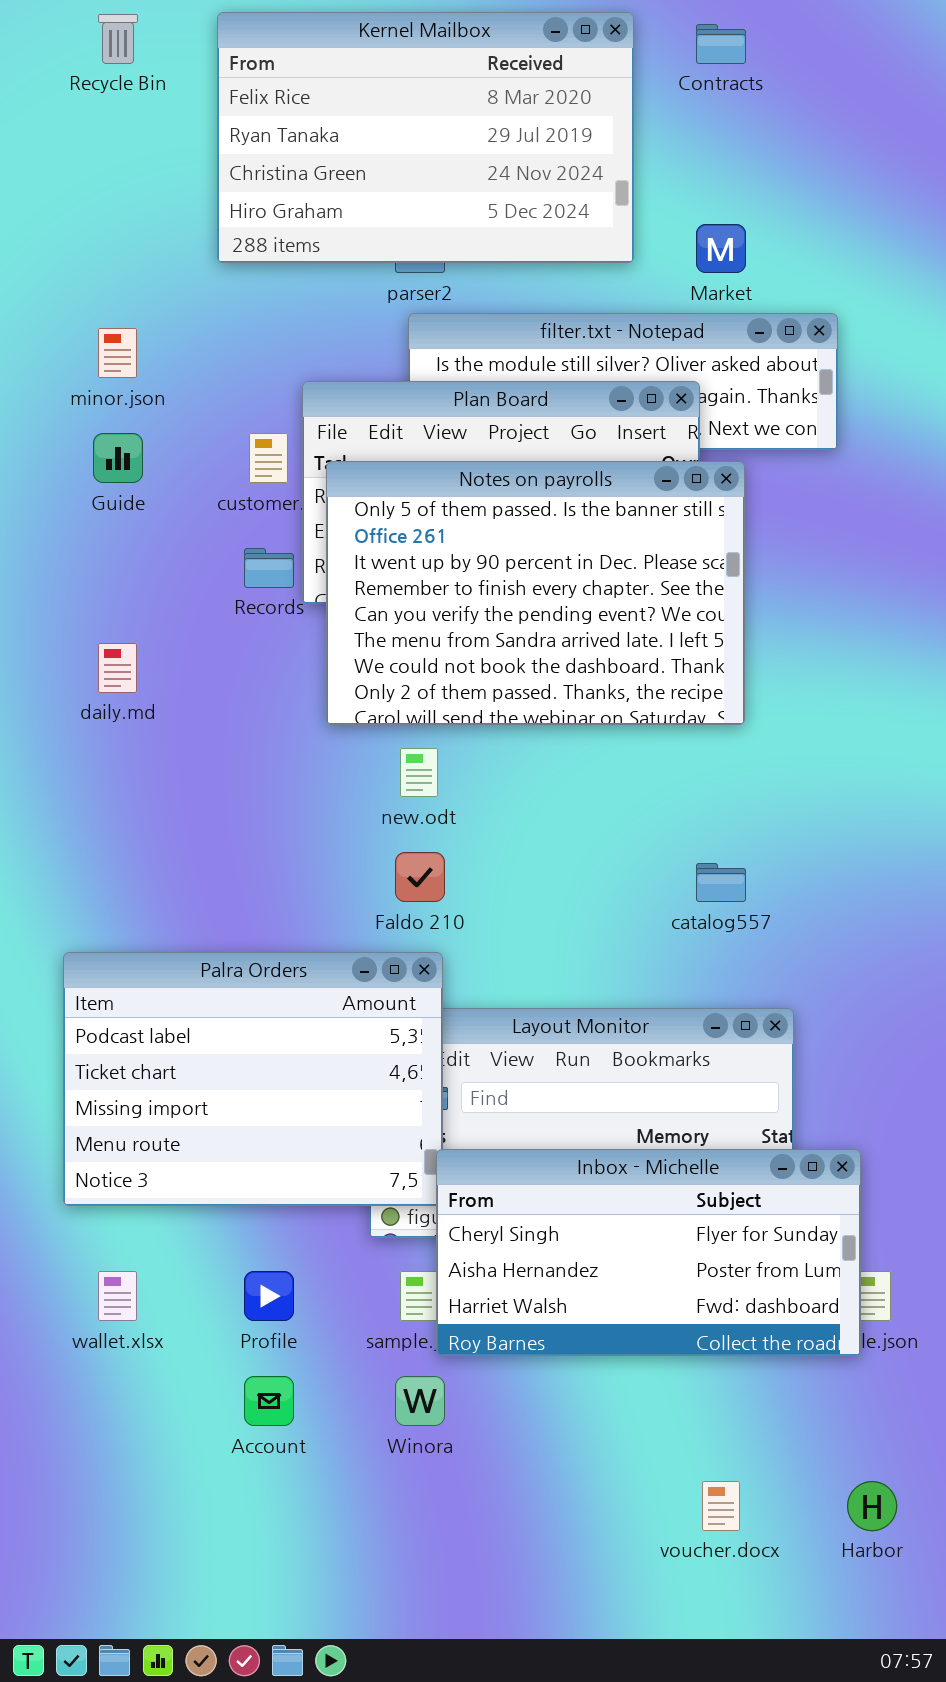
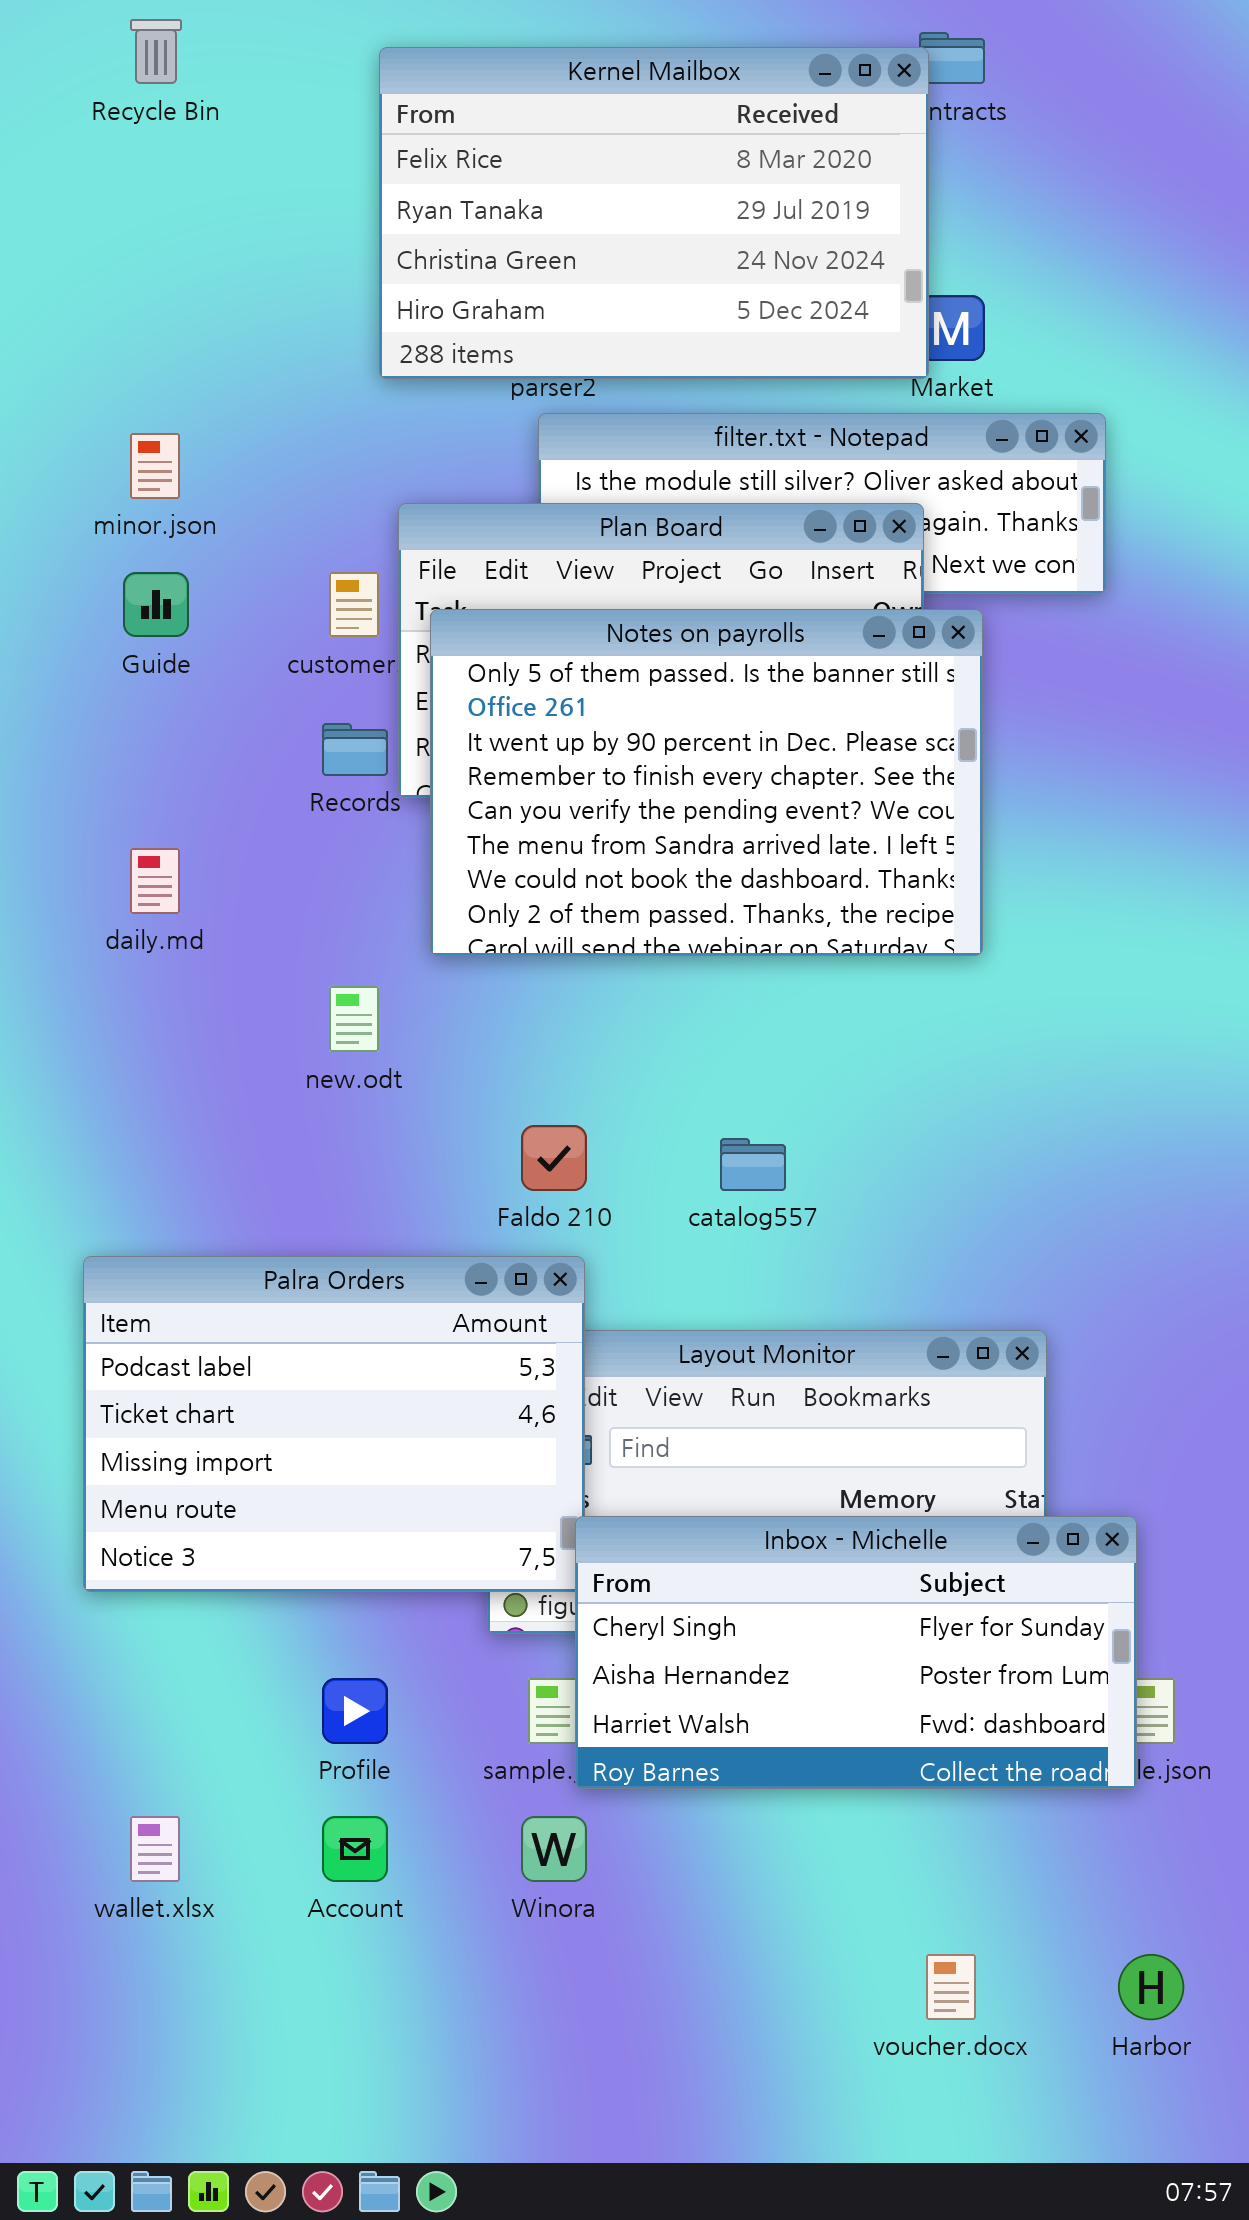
Kernel Mailbox: [217,12,634,263] -> [379,47,929,379], moved
new.odt: [400,748,438,797] -> [329,986,379,1052], moved
catalog557: [696,863,746,902] -> [720,1138,786,1191], moved
wallet.xlsx: [98,1271,137,1321] -> [130,1816,180,1882], moved

